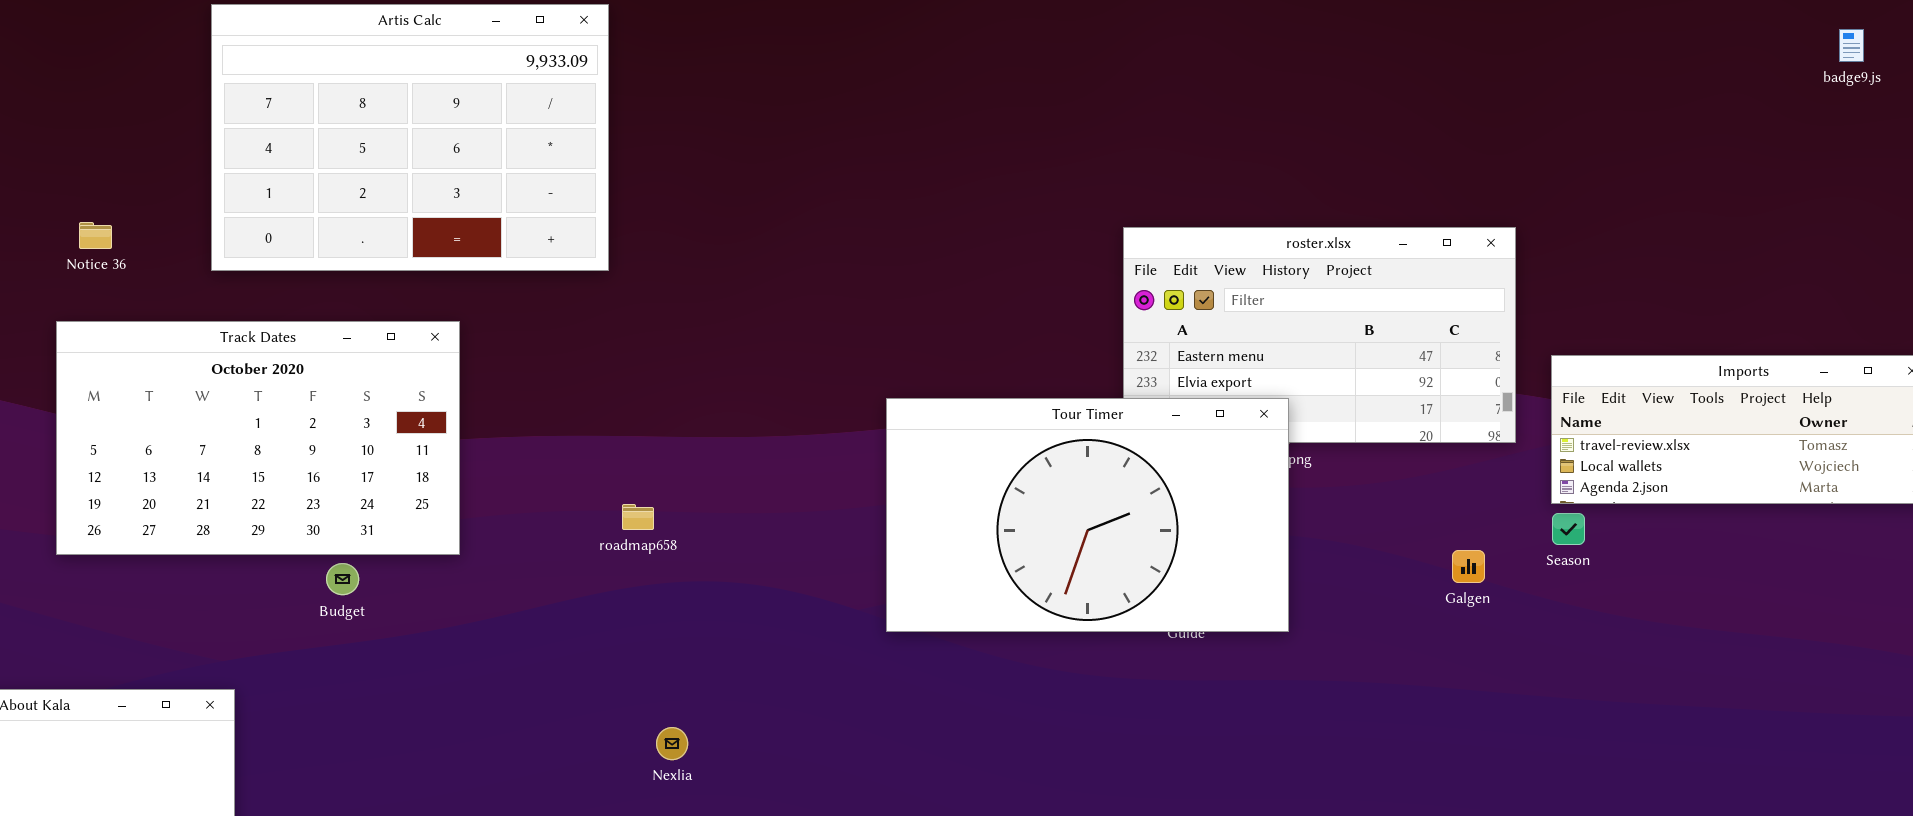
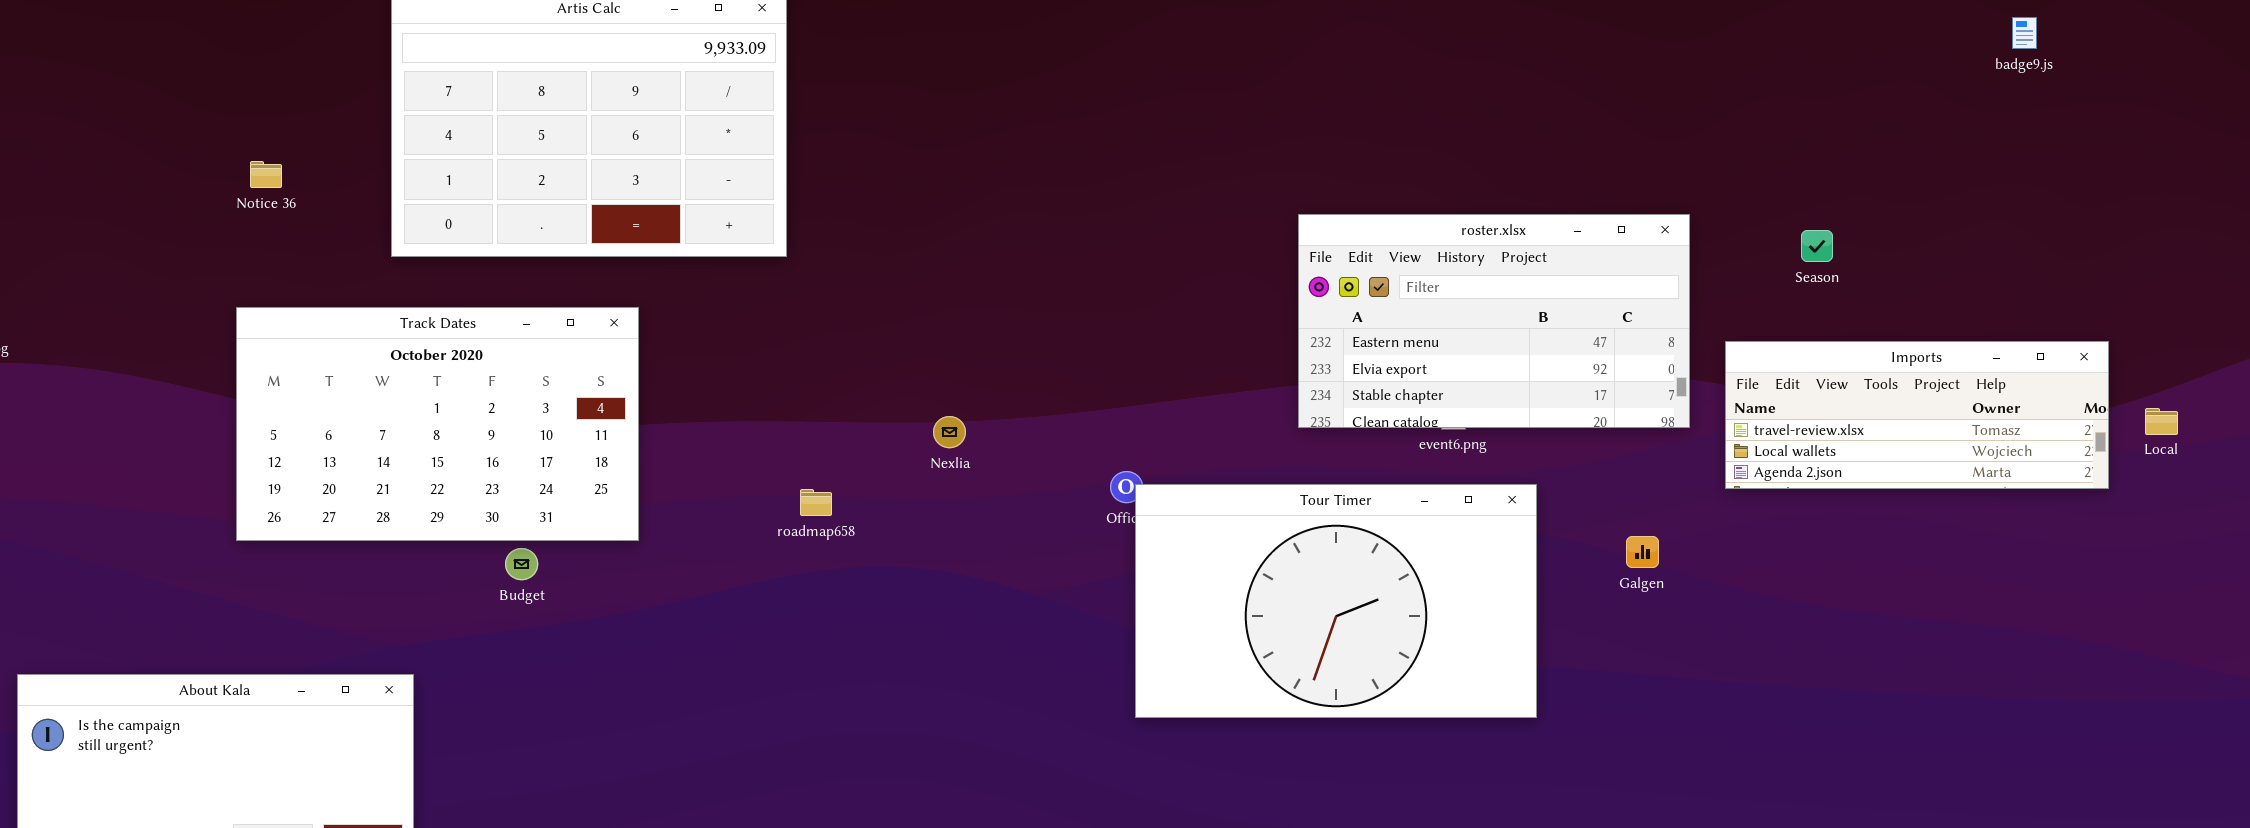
Notice 36: [79,222,112,249] -> [250,161,282,188], moved
Tour Timer: [886,398,1289,632] -> [1135,484,1537,718], moved
Season: [1552,513,1585,545] -> [1801,230,1833,262], moved
Nexlia: [656,727,688,760] -> [933,416,966,448], moved

